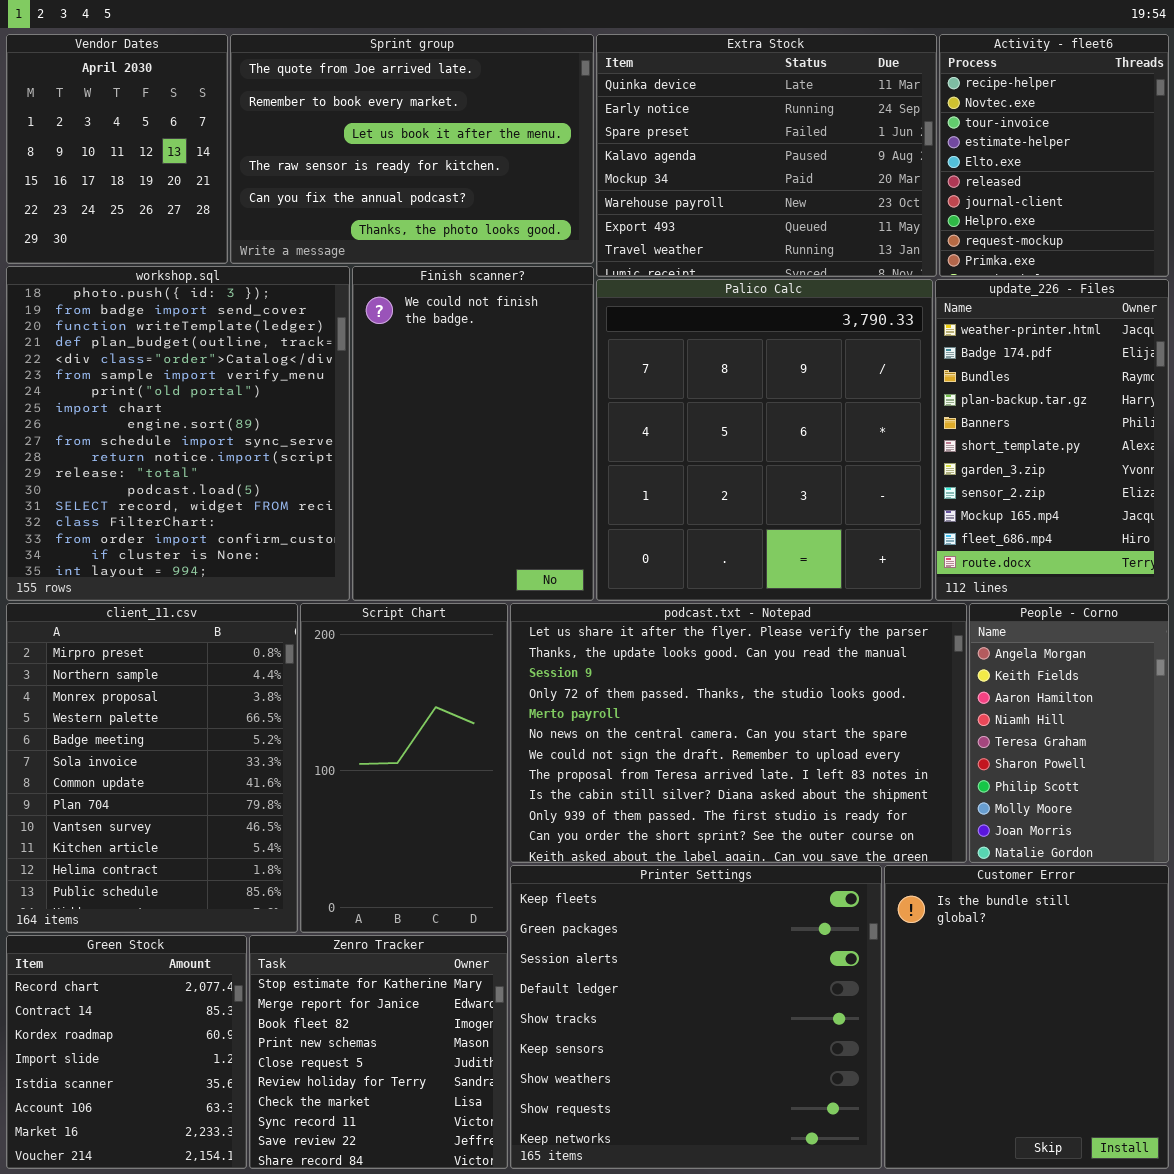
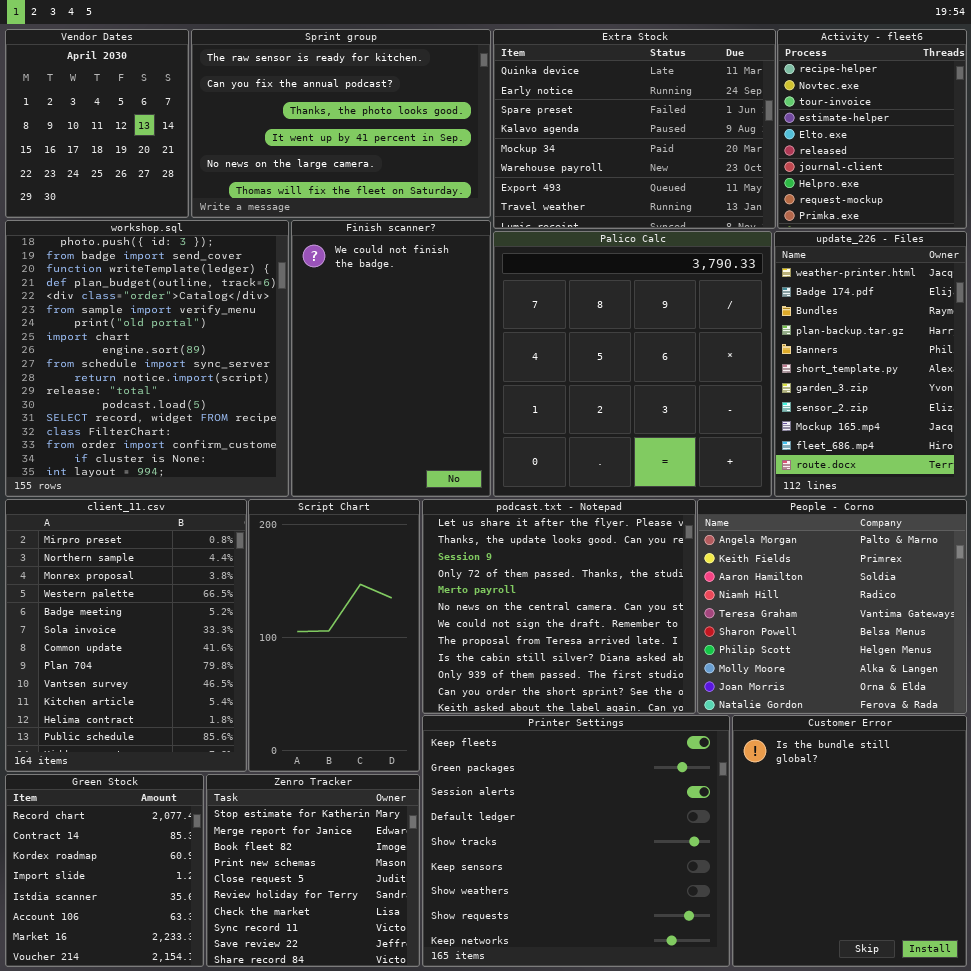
Sprint group: [230,34,594,264] -> [191,29,491,218], scrolled down 3 rows
podcast.txt - Notepad: [510,603,967,863] -> [422,499,696,714], resized
People - Corno: [969,603,1169,863] -> [697,499,967,714], resized

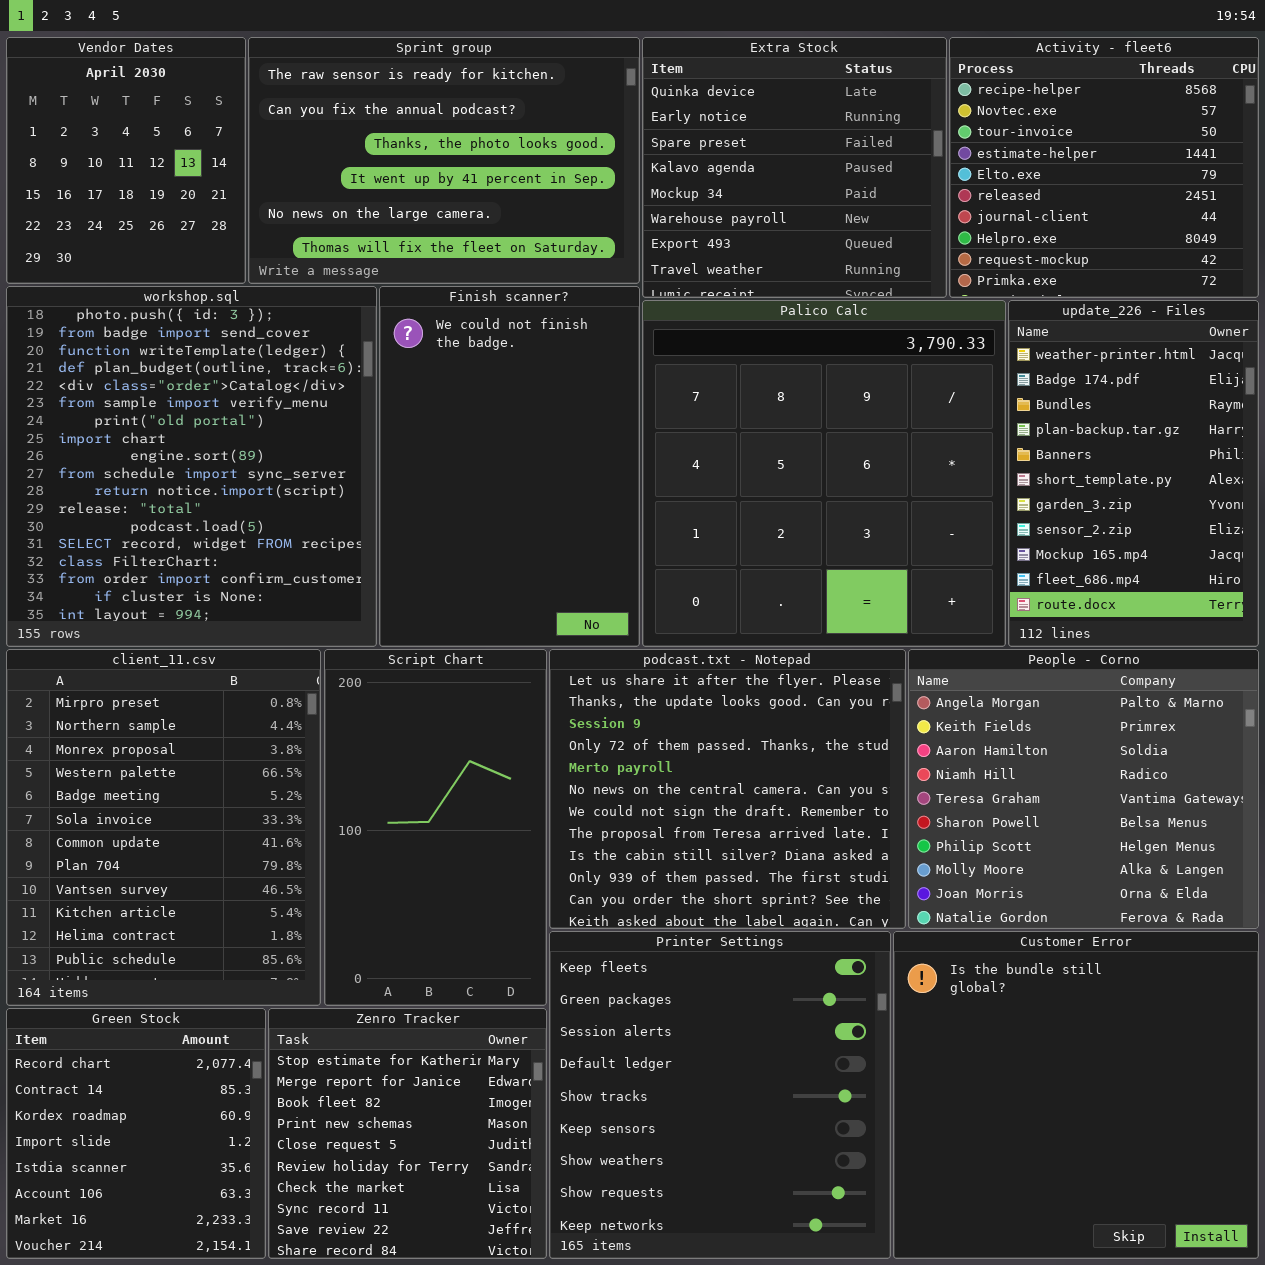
Extra Stock: [493,29,776,229] -> [642,37,947,298], resized
Activity - fleet6: [777,29,967,229] -> [949,37,1259,298], resized
Printer Settings: [422,715,730,967] -> [549,931,891,1259], resized
Customer Error: [732,715,967,967] -> [893,931,1259,1259], resized

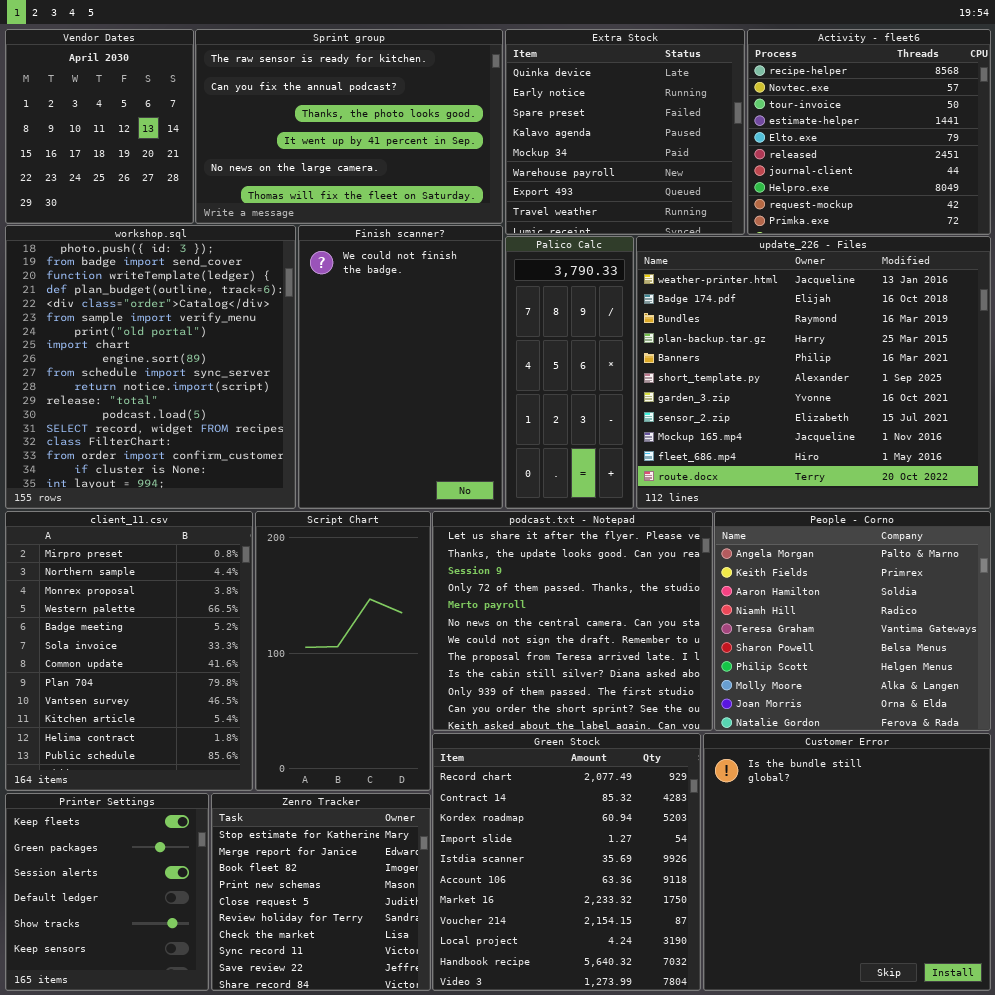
Palico Calc: [642,300,1006,647] -> [505,236,634,509], resized
update_226 - Files: [1008,300,1259,647] -> [636,236,991,509], resized
Printer Settings: [549,931,891,1259] -> [5,793,209,991], moved, resized
Green Stock: [6,1008,266,1259] -> [432,733,701,991], moved, resized

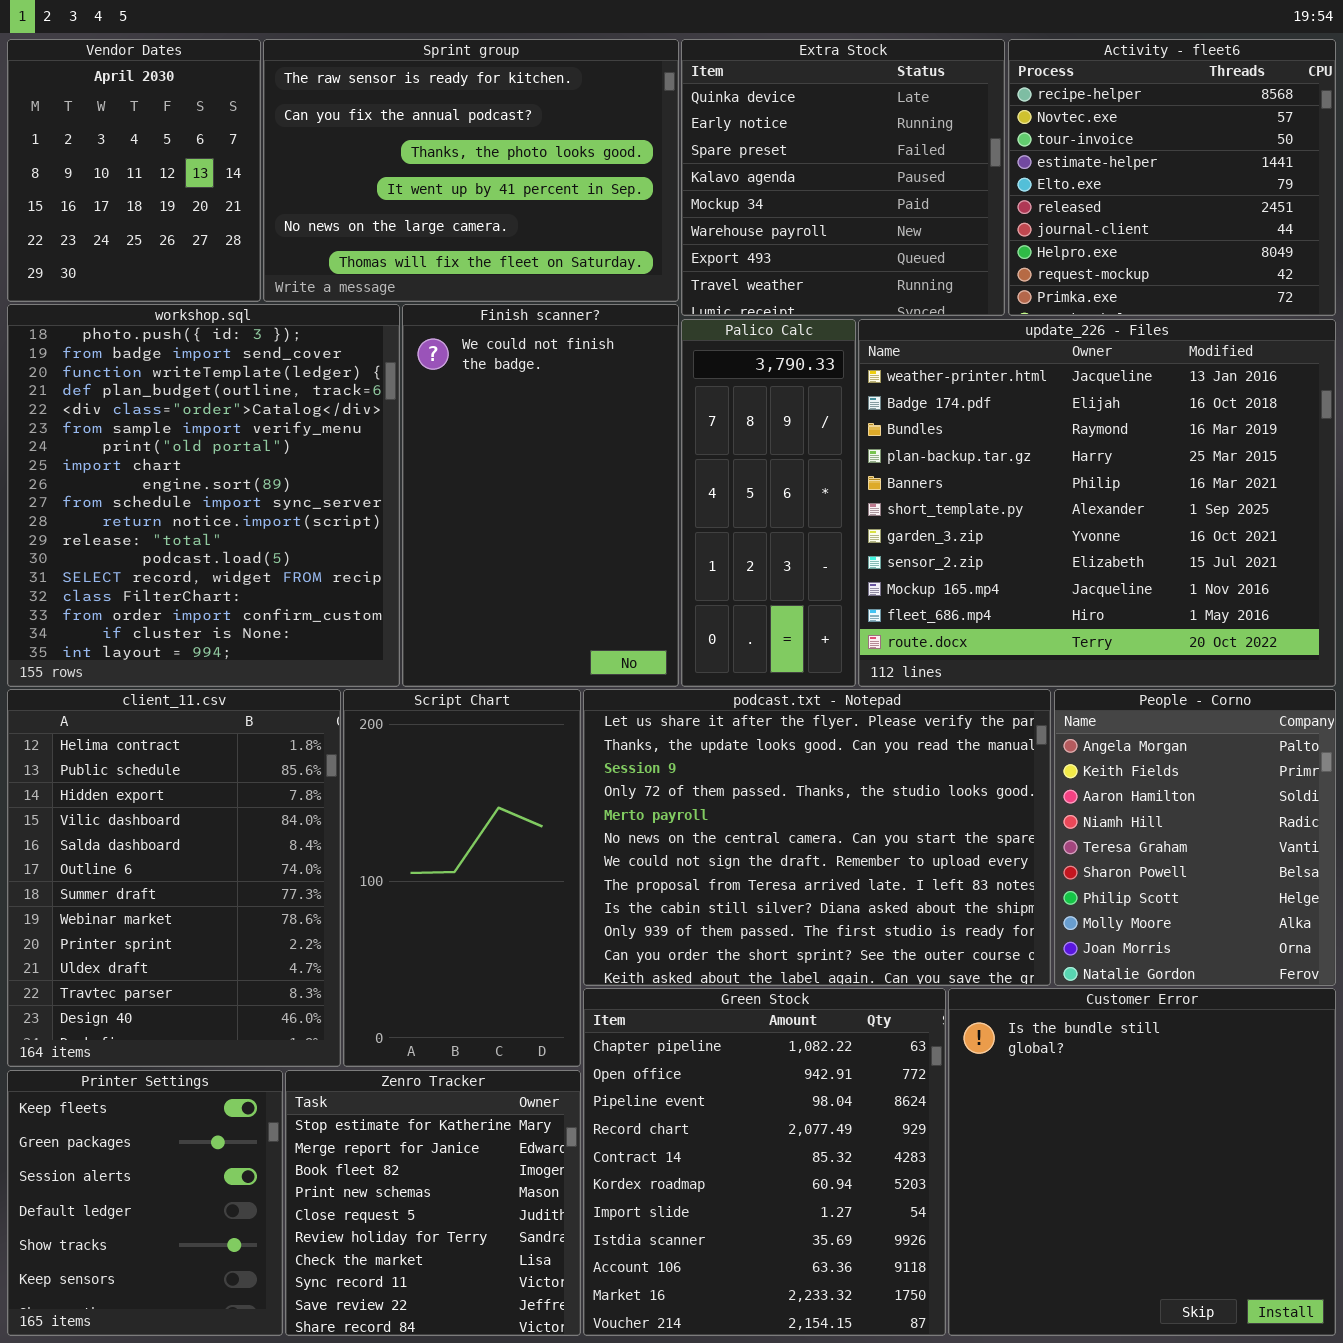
client_11.csv: [5,511,253,791] -> [7,689,341,1067], scrolled down 10 rows
podcast.txt - Notepad: [432,511,713,731] -> [583,689,1051,986], resized
People - Corno: [714,511,991,731] -> [1054,689,1336,986], resized
Green Stock: [432,733,701,991] -> [583,988,946,1336], scrolled up 3 rows

